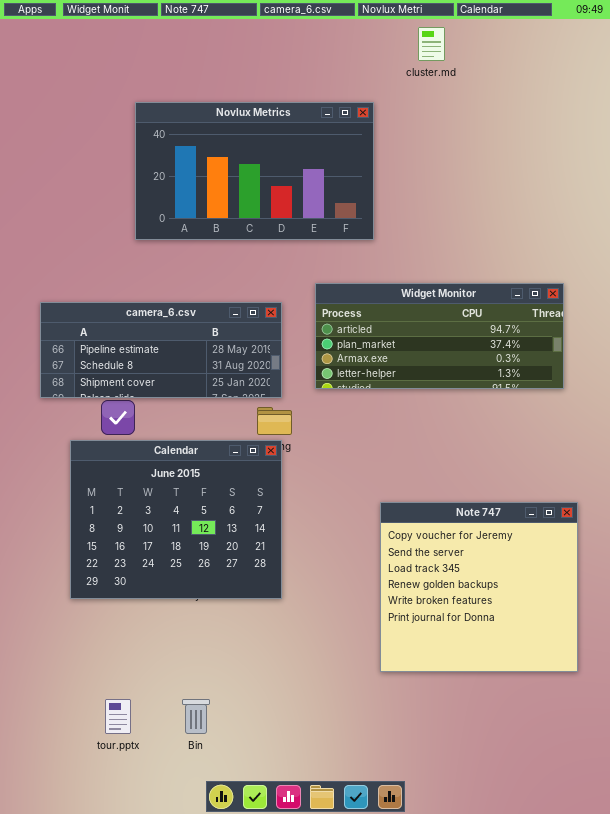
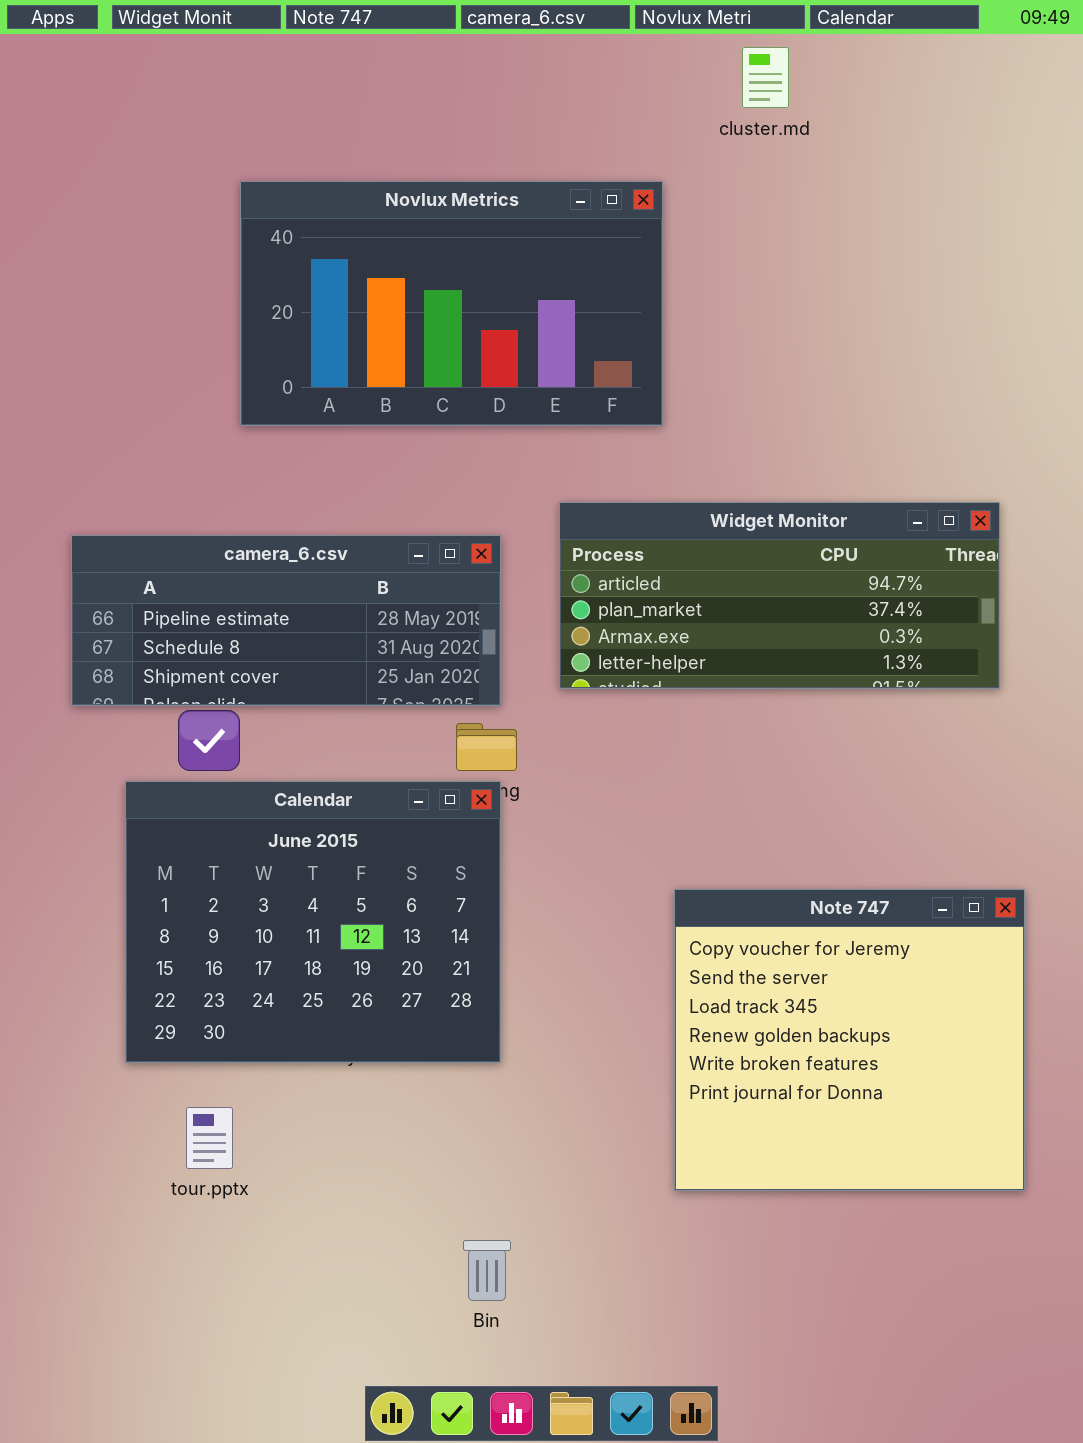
tour.pptx: [105,699,131,734] -> [186,1107,233,1169], moved
Bin: [182,699,210,734] -> [463,1240,511,1301], moved

